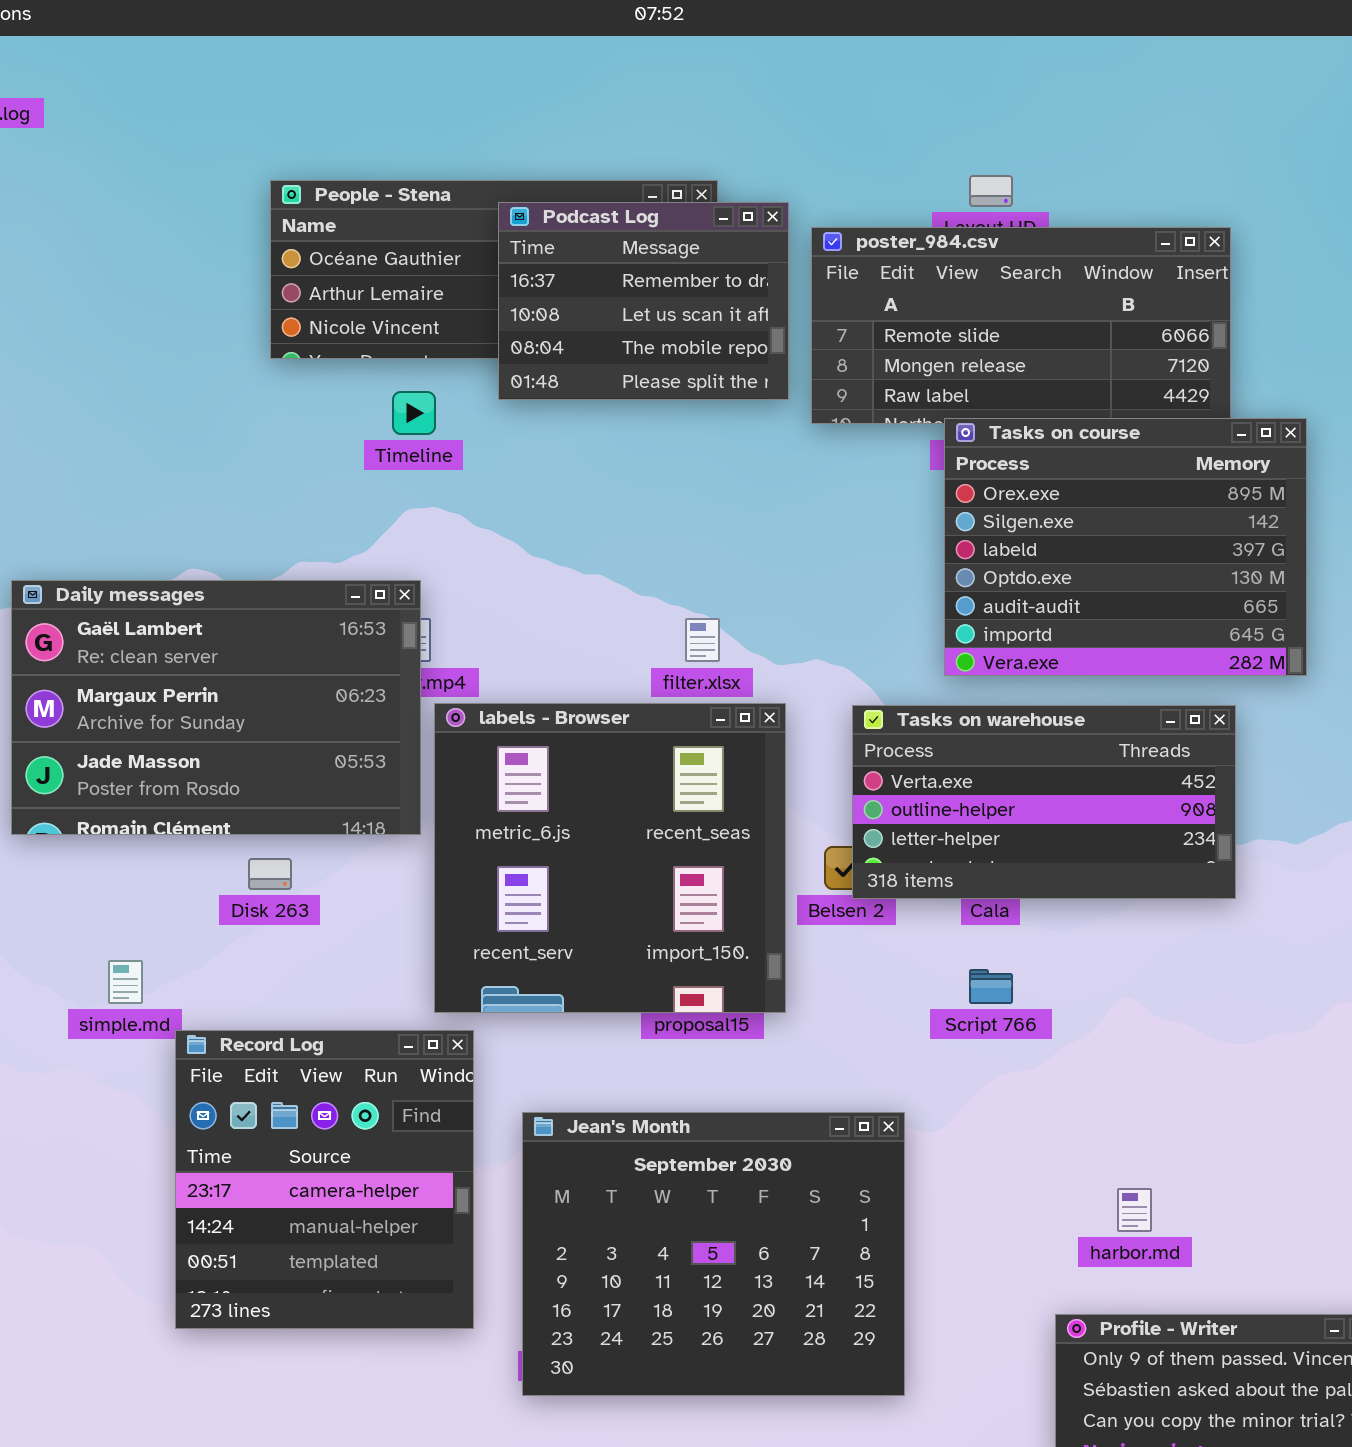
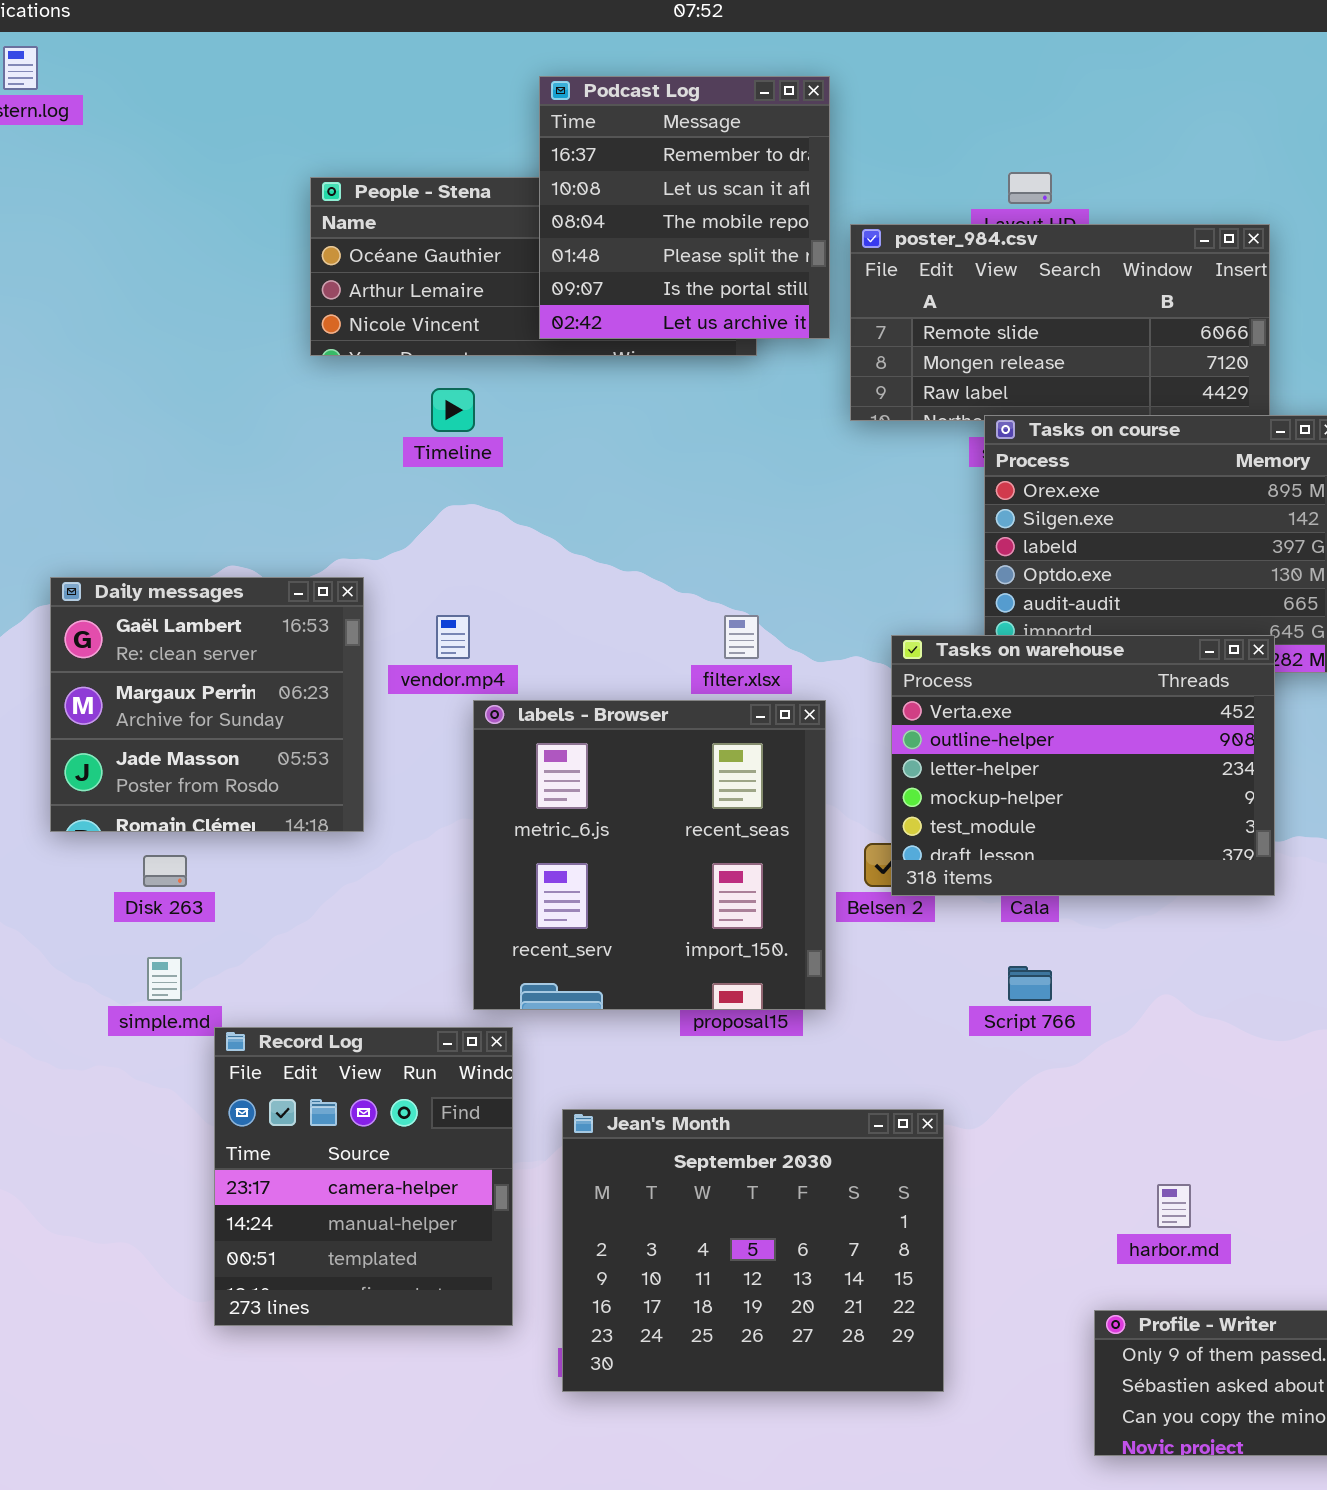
Podcast Log: [498,202,789,400] -> [539,76,830,339], moved, resized
Daily messages: [11,580,421,835] -> [50,577,364,832], resized
Tasks on warehouse: [852,705,1236,899] -> [891,635,1275,896], resized
Disk 263: [248,858,292,890] -> [143,855,187,887], moved

